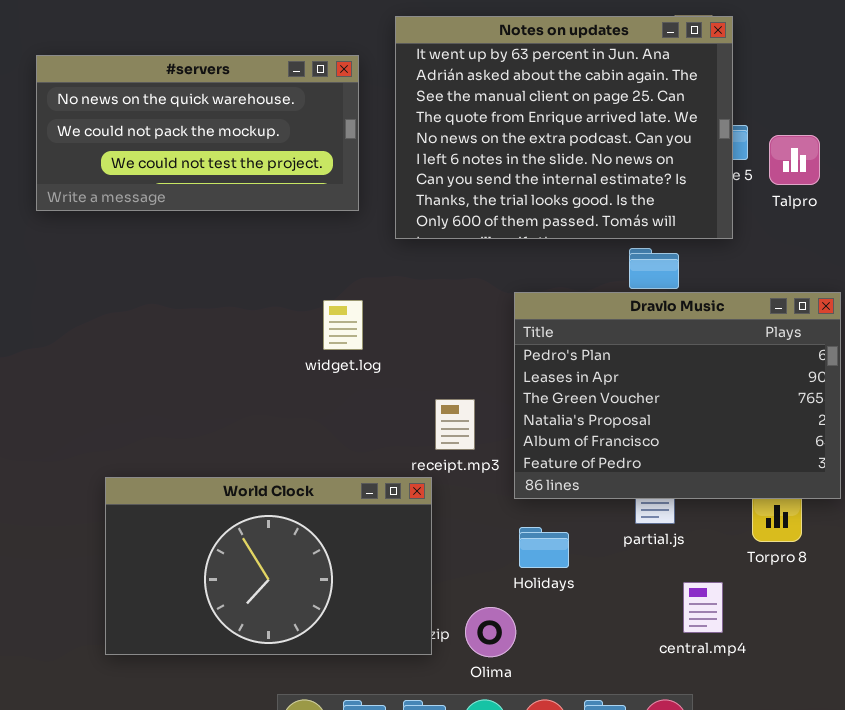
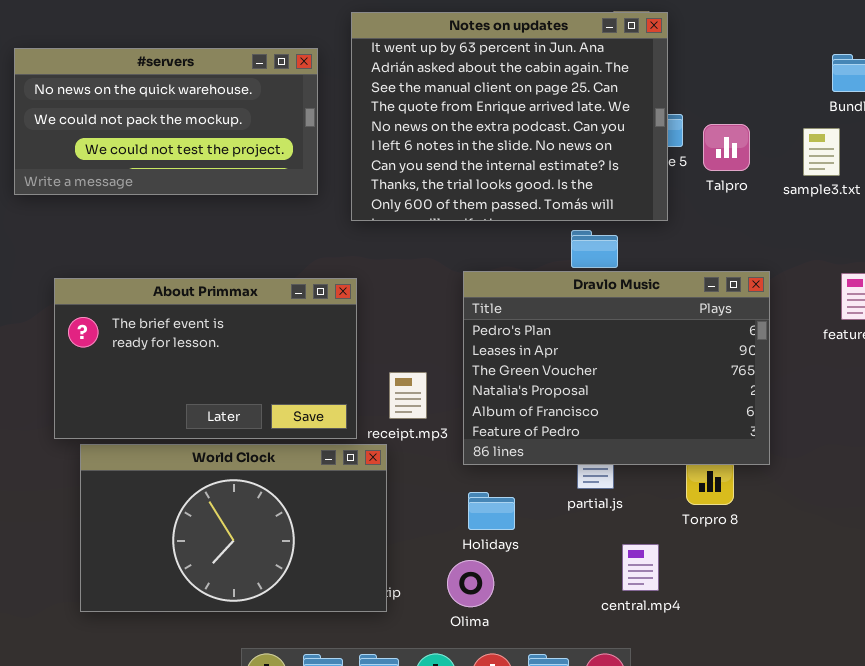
About Primmax: none -> [54,278,357,439], opened
Olima: [465,607,516,657] -> [447,560,494,607], moved

